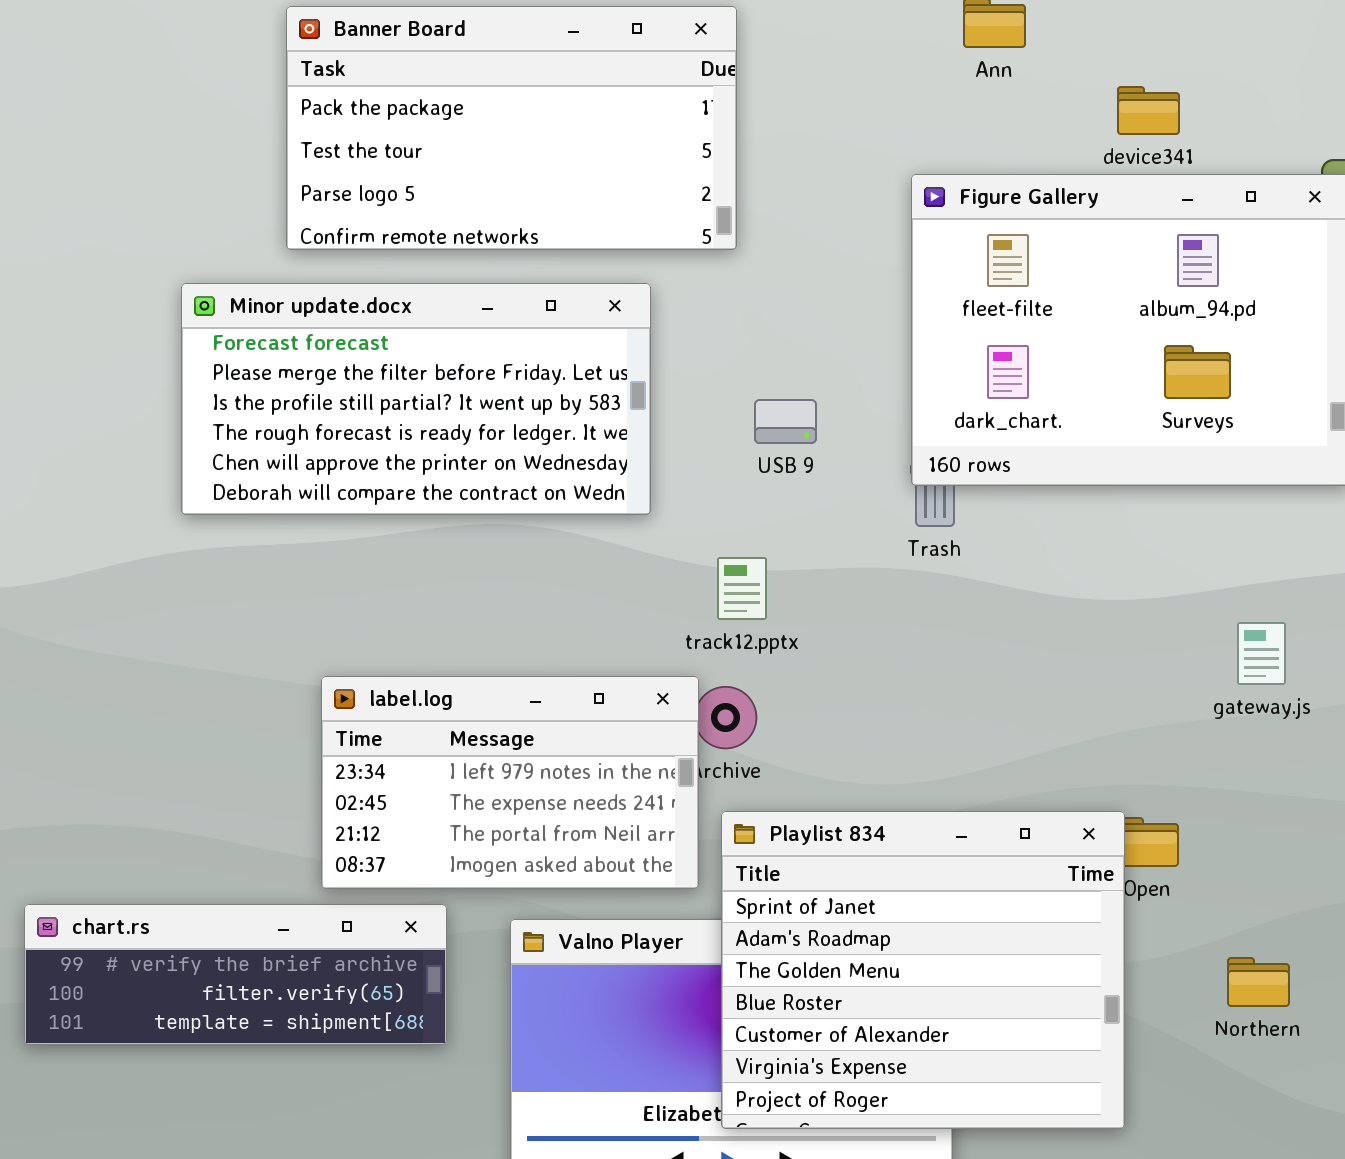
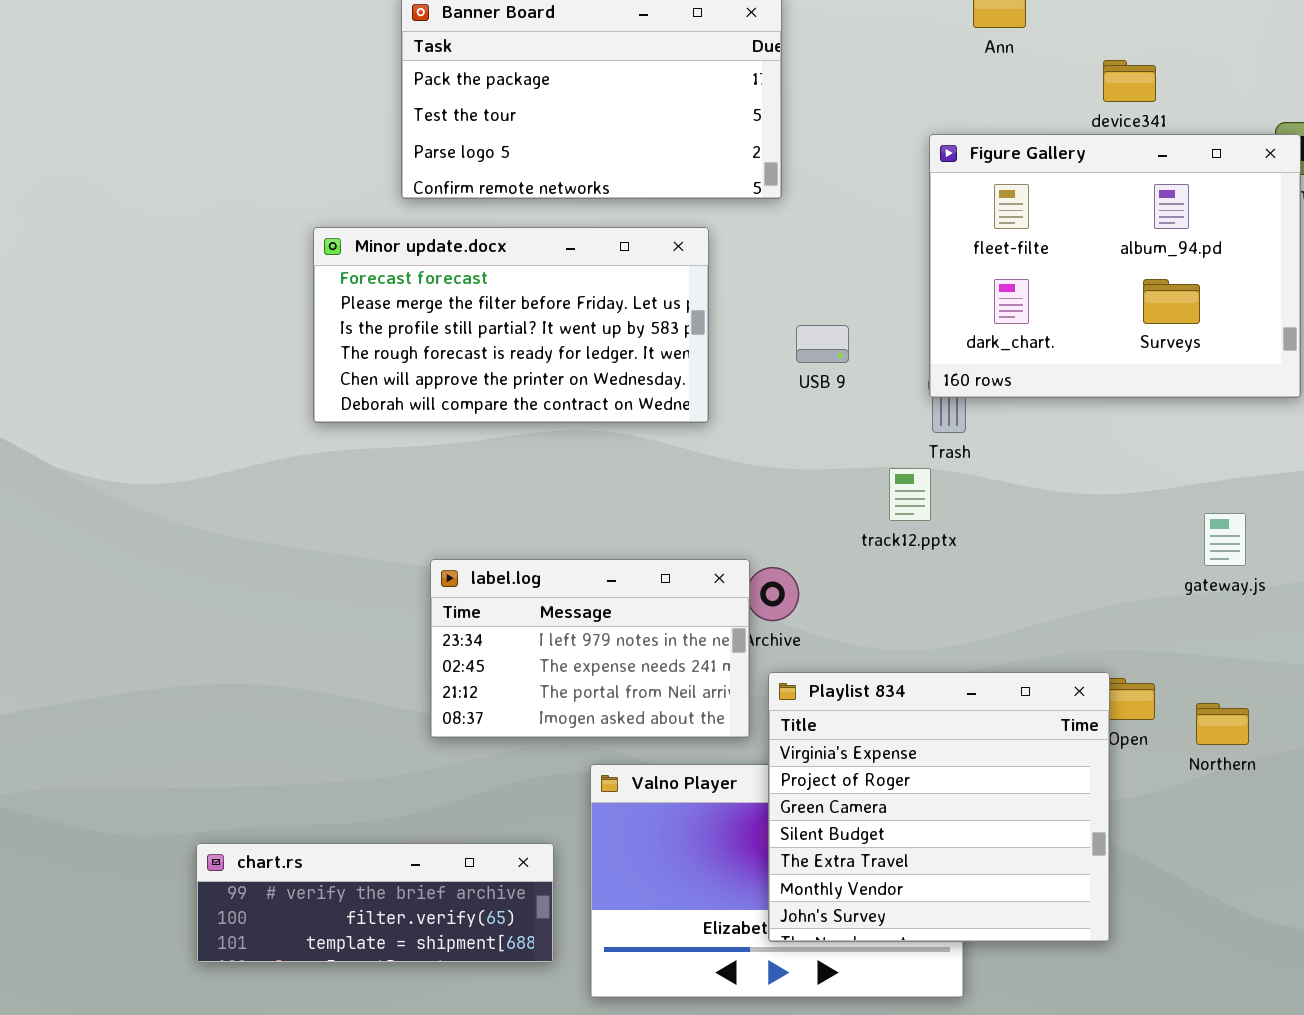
track12.pptx: [717,557,767,620] -> [889,468,931,521], moved
Playlist 834: [721,811,1125,1129] -> [768,672,1110,942], scrolled down 5 rows
chart.rs: [24,904,447,1045] -> [196,843,554,963], moved
Northern: [1227,957,1290,1007] -> [1196,703,1249,745], moved

